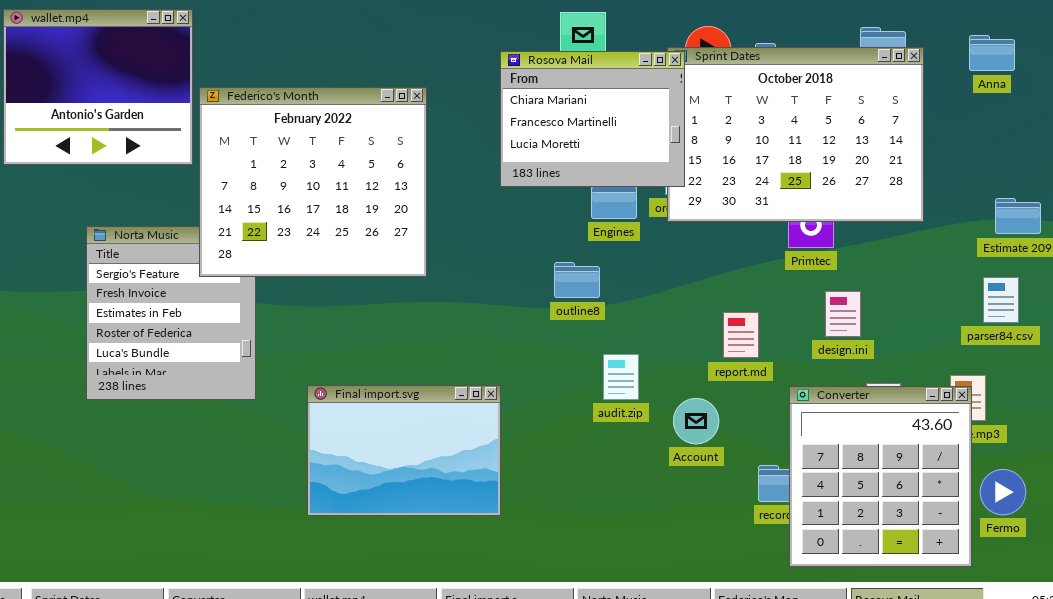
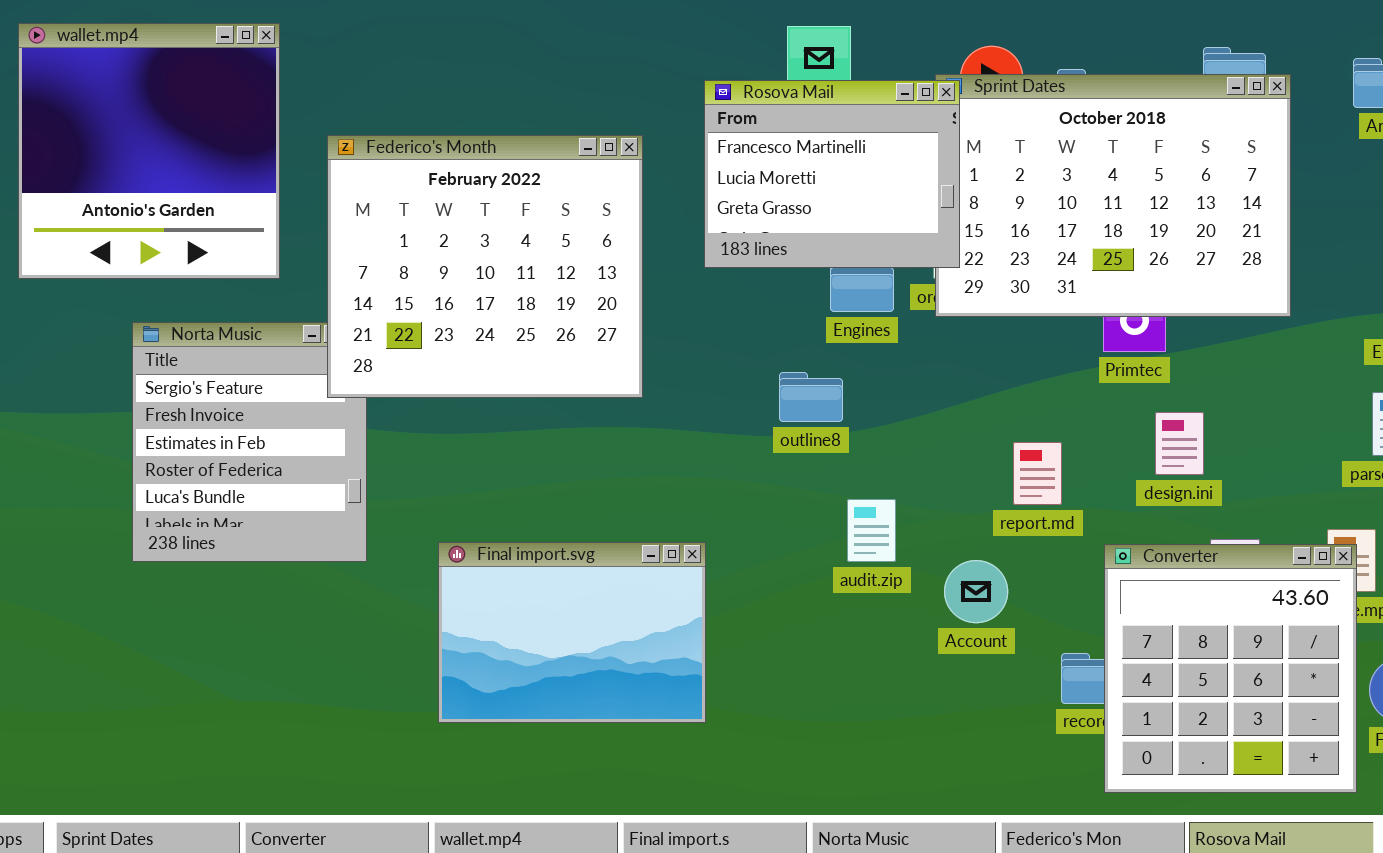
wallet.mp4: [3,9,193,165] -> [18,23,280,279], resized
Rosova Mail: [500,51,685,187] -> [704,80,960,268], scrolled down 1 row
Federico's Month: [199,87,427,277] -> [327,135,643,398], moved

